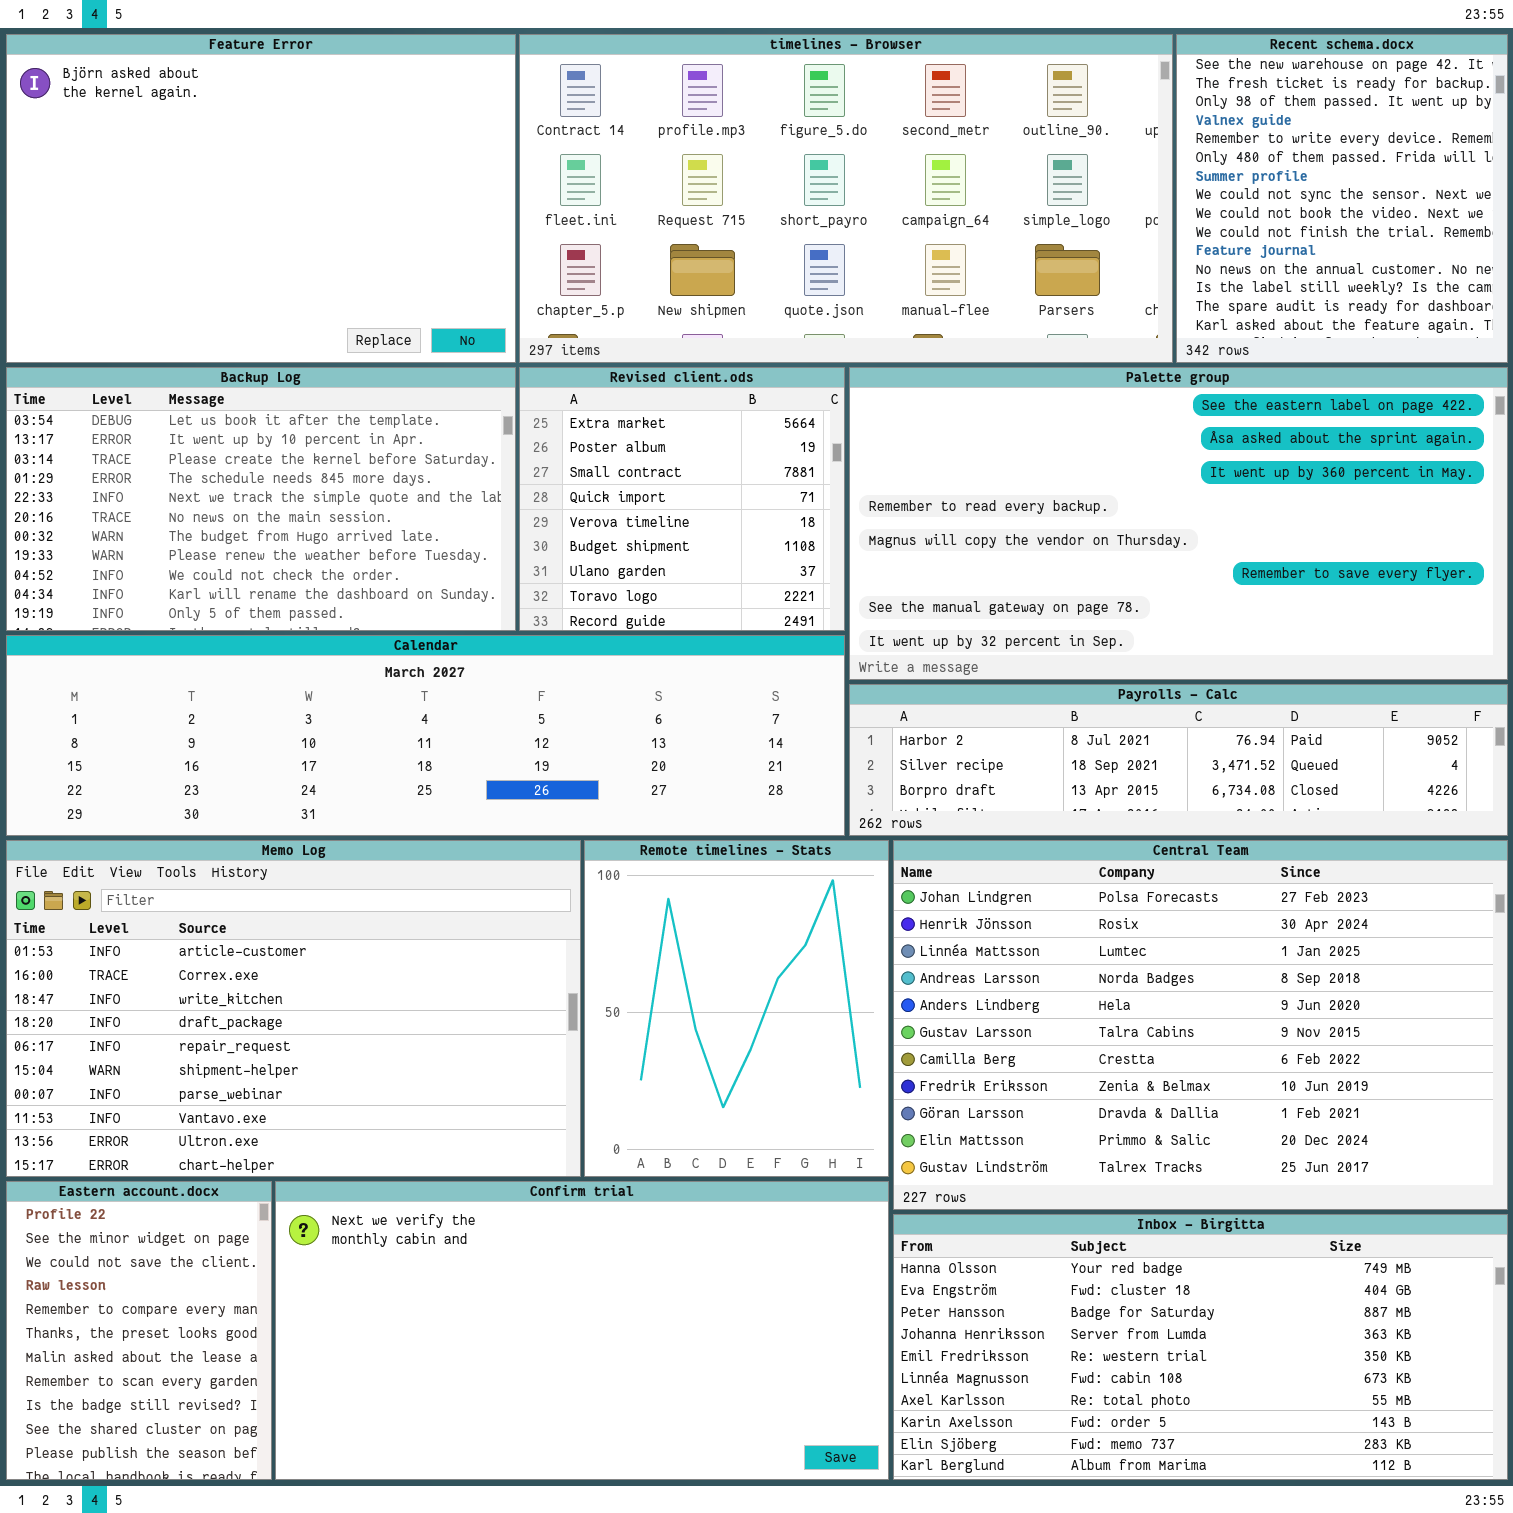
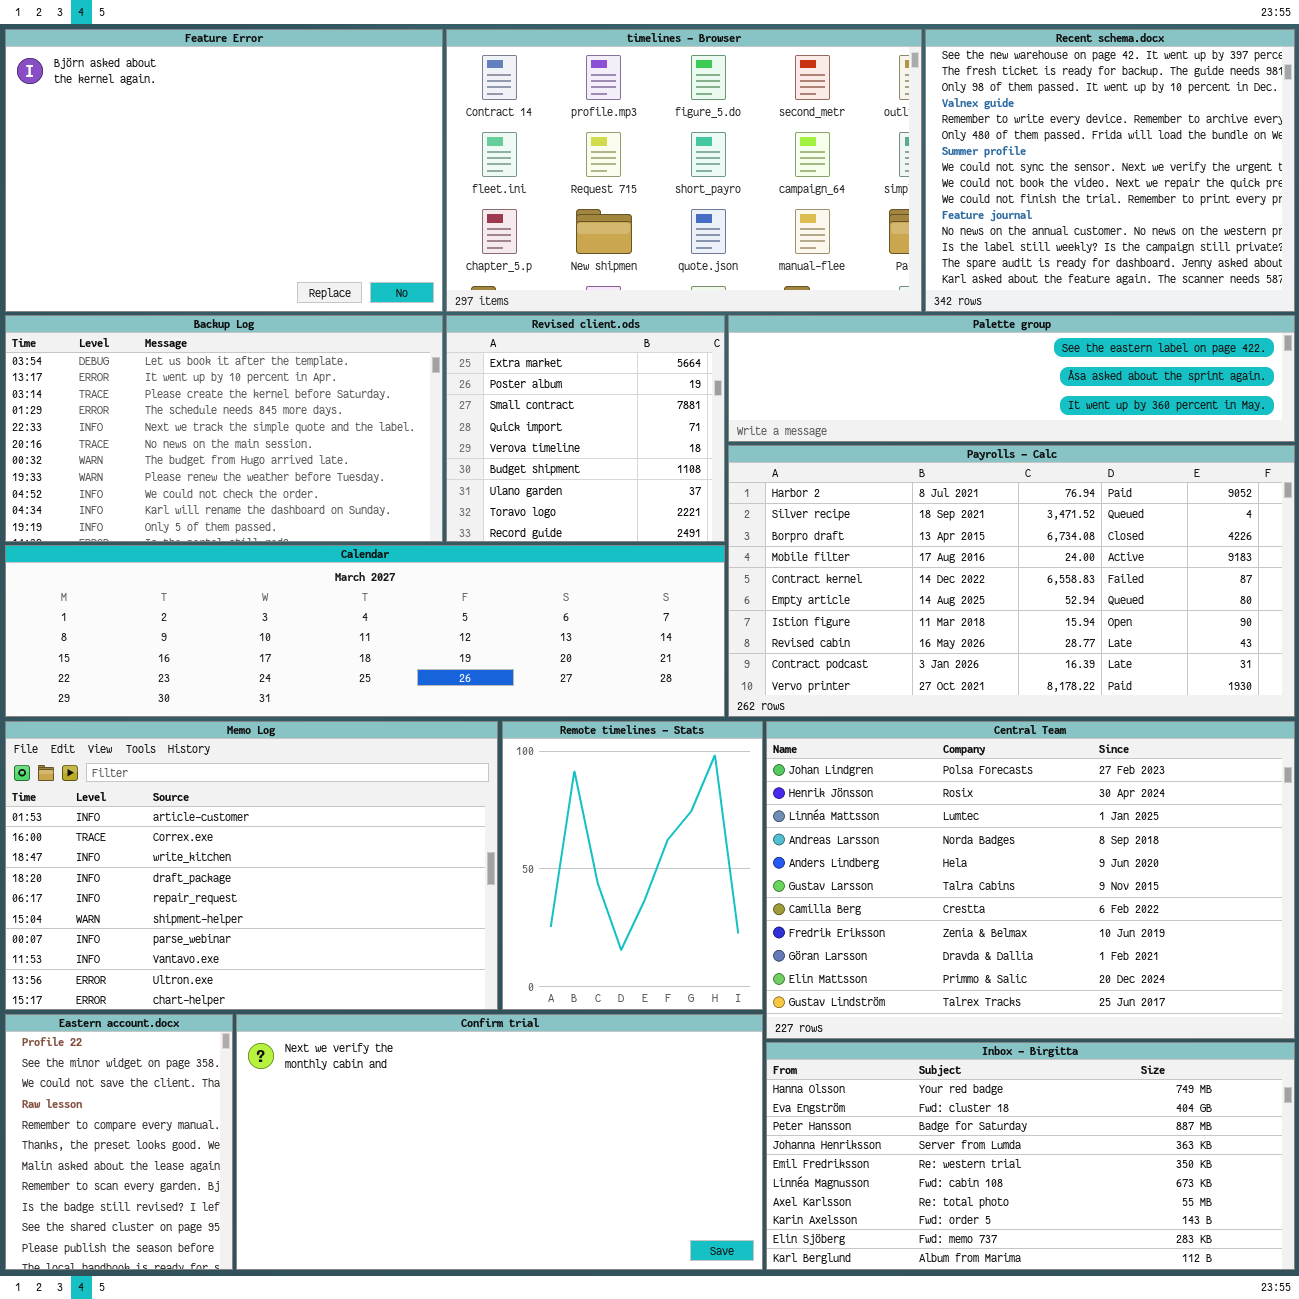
timelines - Browser: [519,34,1173,363] -> [446,29,922,312], resized
Recent schema.docx: [1176,34,1508,363] -> [925,29,1295,312], resized
Palette group: [849,367,1508,680] -> [728,315,1295,442], resized
Payrolls - Calc: [849,684,1508,836] -> [728,445,1295,717], resized

